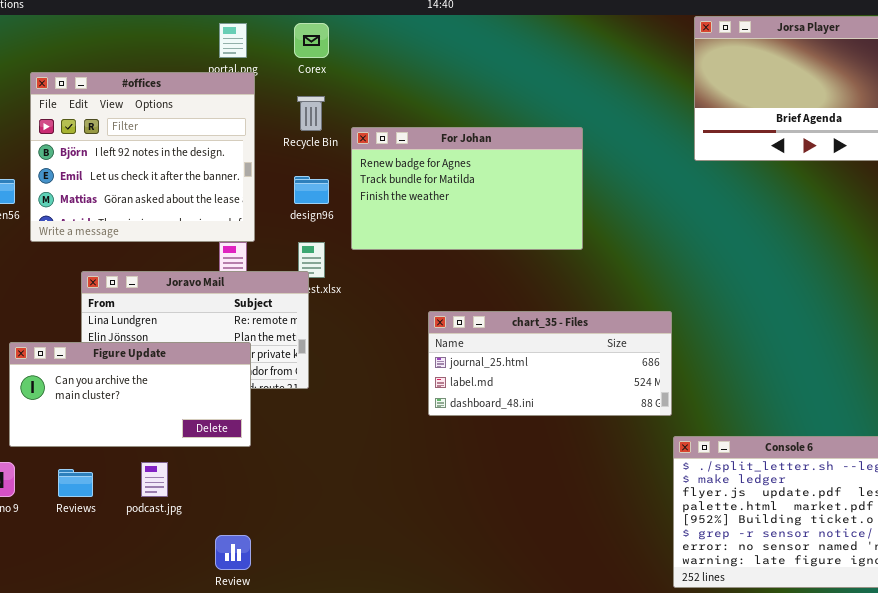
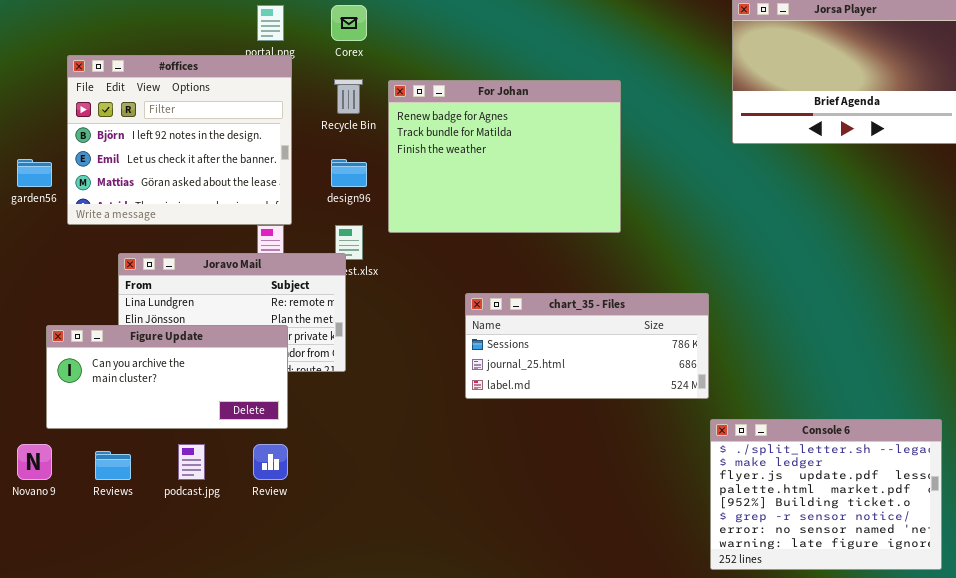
For Johan: [351,127,583,250] -> [388,80,621,233], resized
chart_35 - Files: [428,311,672,416] -> [465,293,709,399], scrolled up 1 row
Review: [215,535,251,570] -> [253,444,288,480], moved

